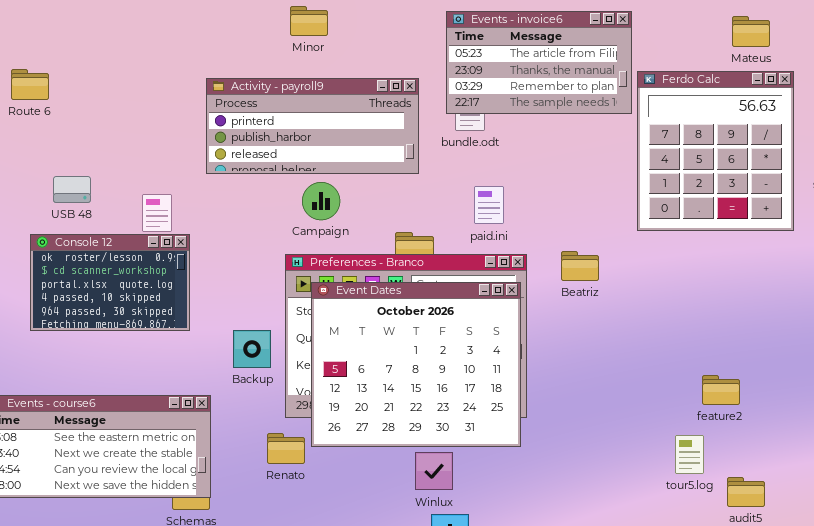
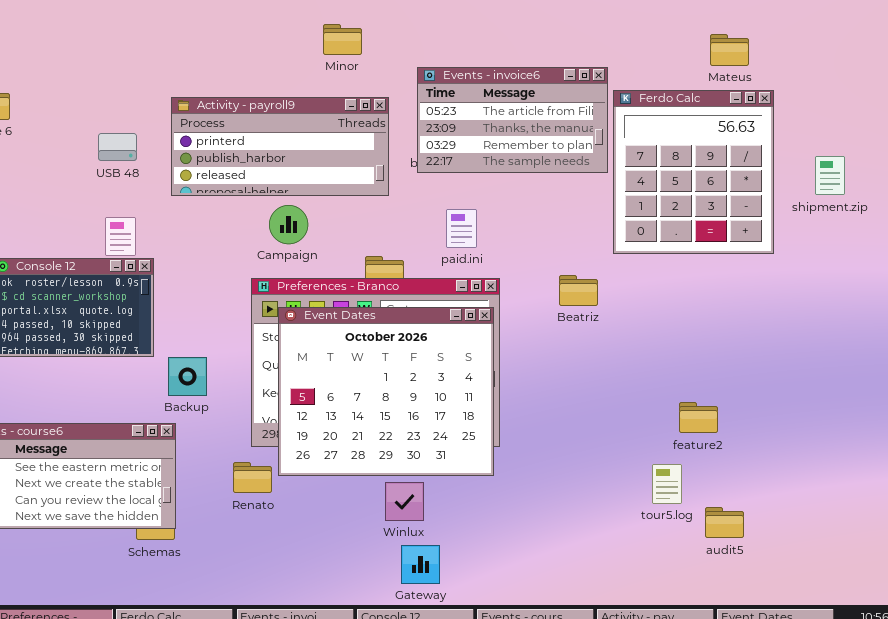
Minor: [290,6,328,36] -> [323,24,362,55], moved
Events - invoice6: [446,11,632,114] -> [417,67,608,173], moved
USB 48: [53,176,91,203] -> [98,133,137,161], moved
Beatriz: [561,251,599,281] -> [559,275,598,306], moved
Backup: [233,330,271,368] -> [168,357,207,396], moved

